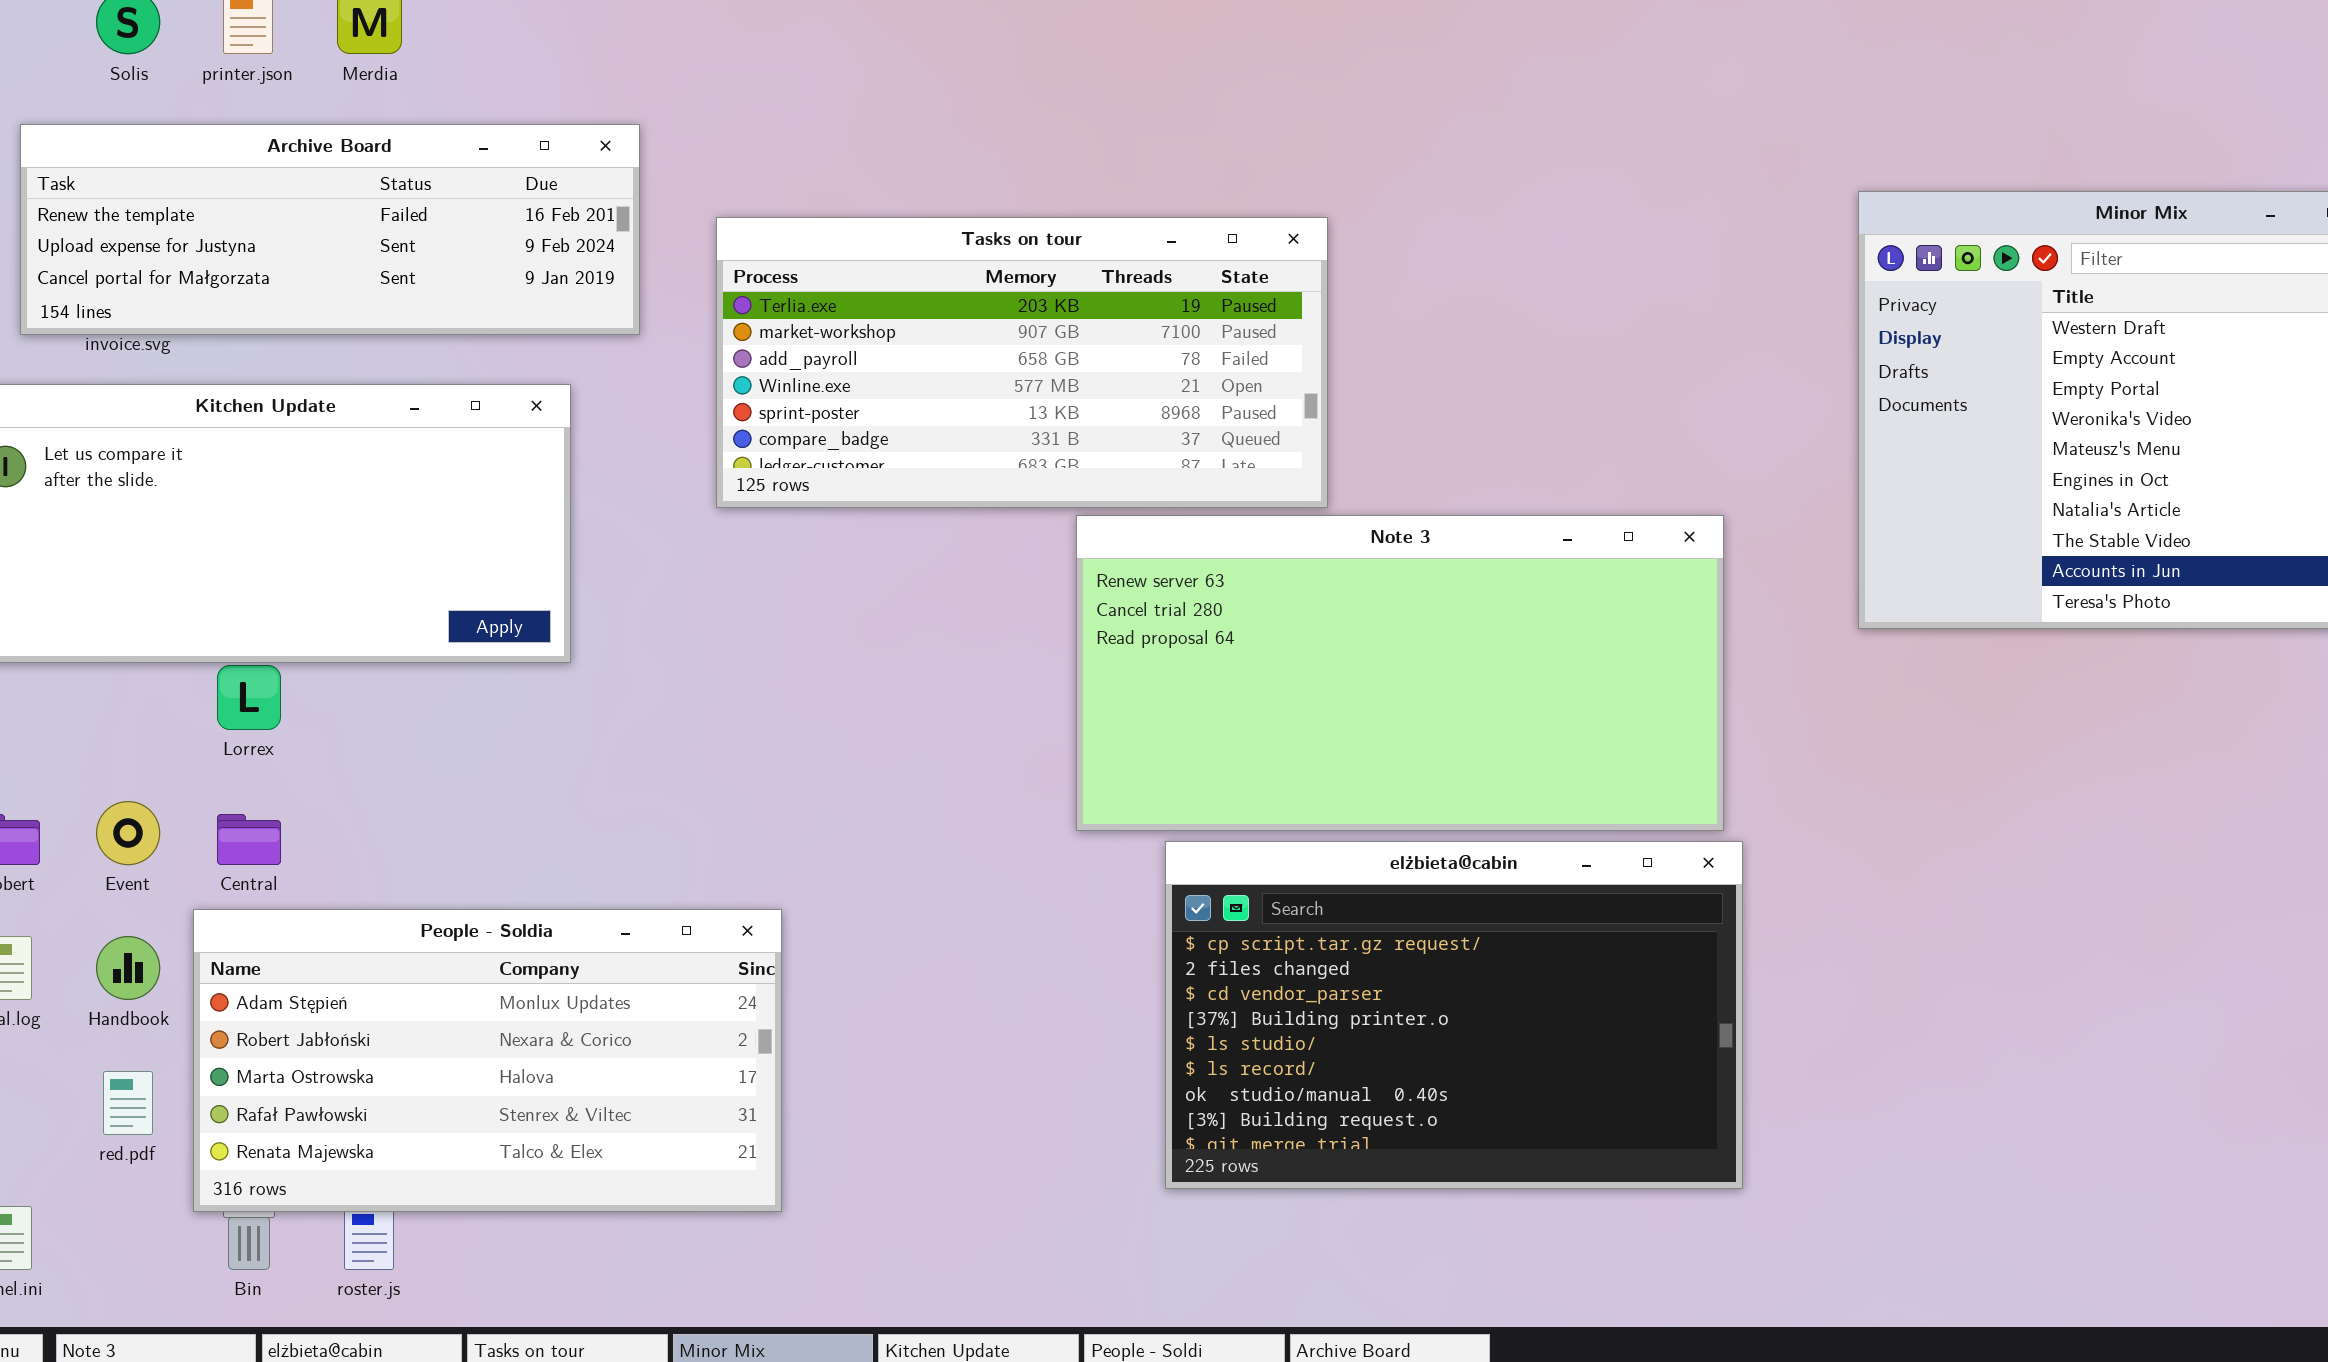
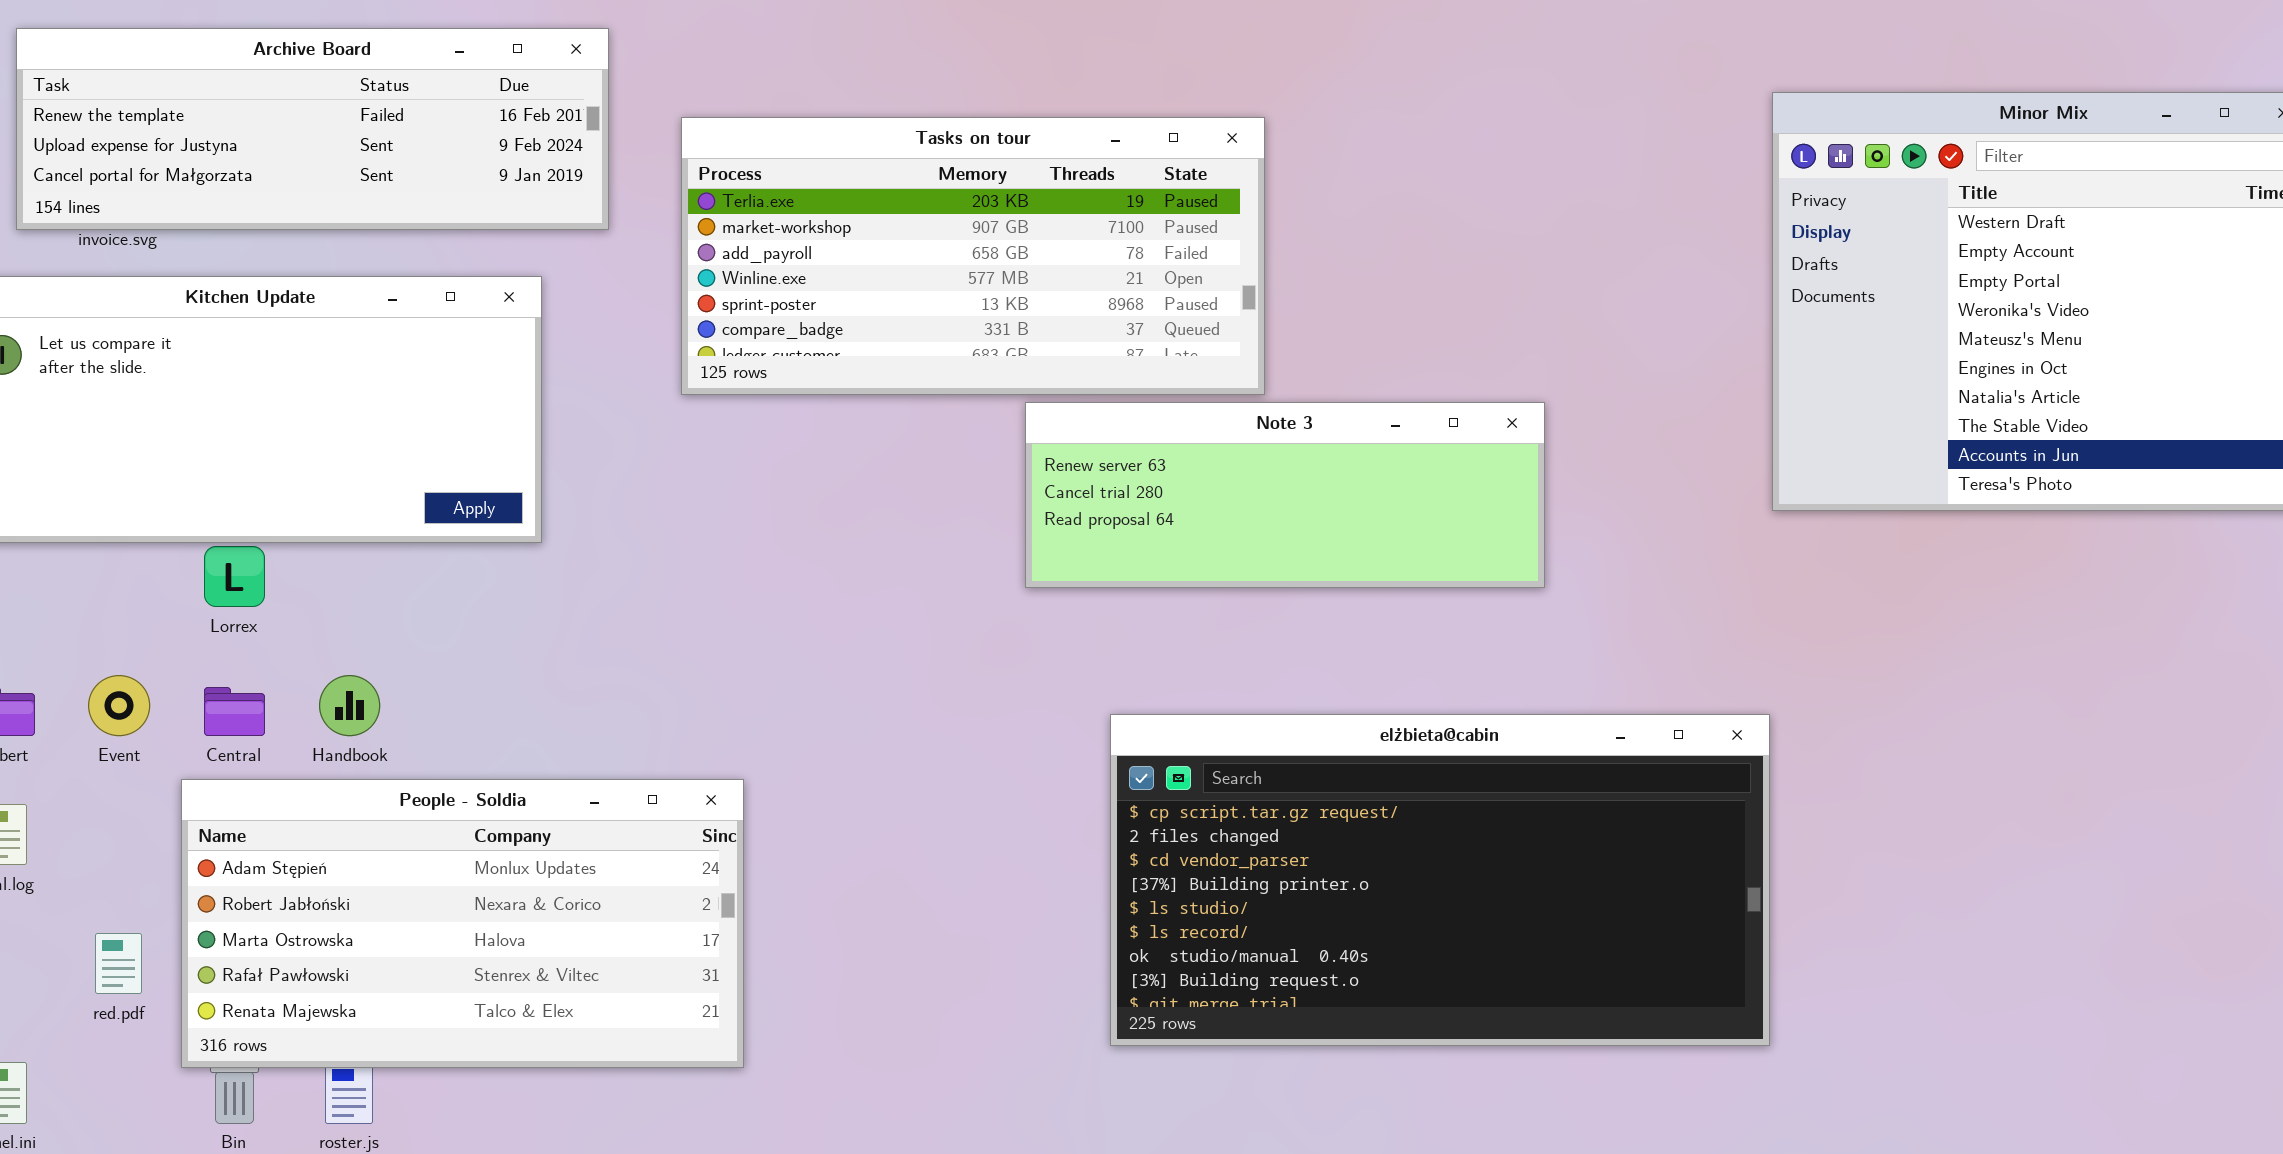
Note 3: [1076,515,1724,831] -> [1025,402,1545,588], resized
elżbieta@cabin: [1165,841,1743,1189] -> [1110,714,1770,1046], resized
Handbook: [96,936,160,1000] -> [319,675,380,736], moved

